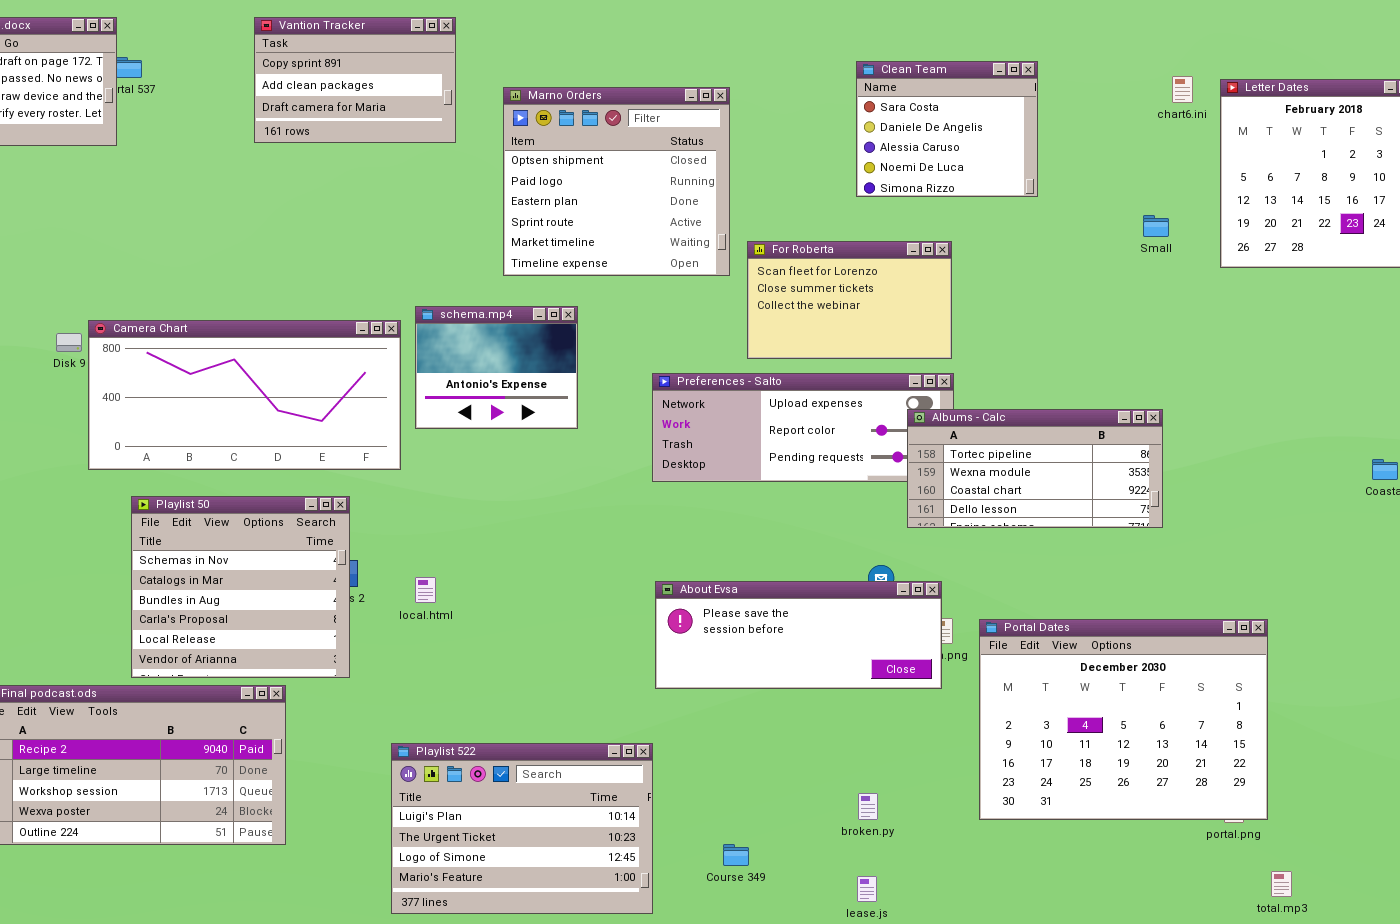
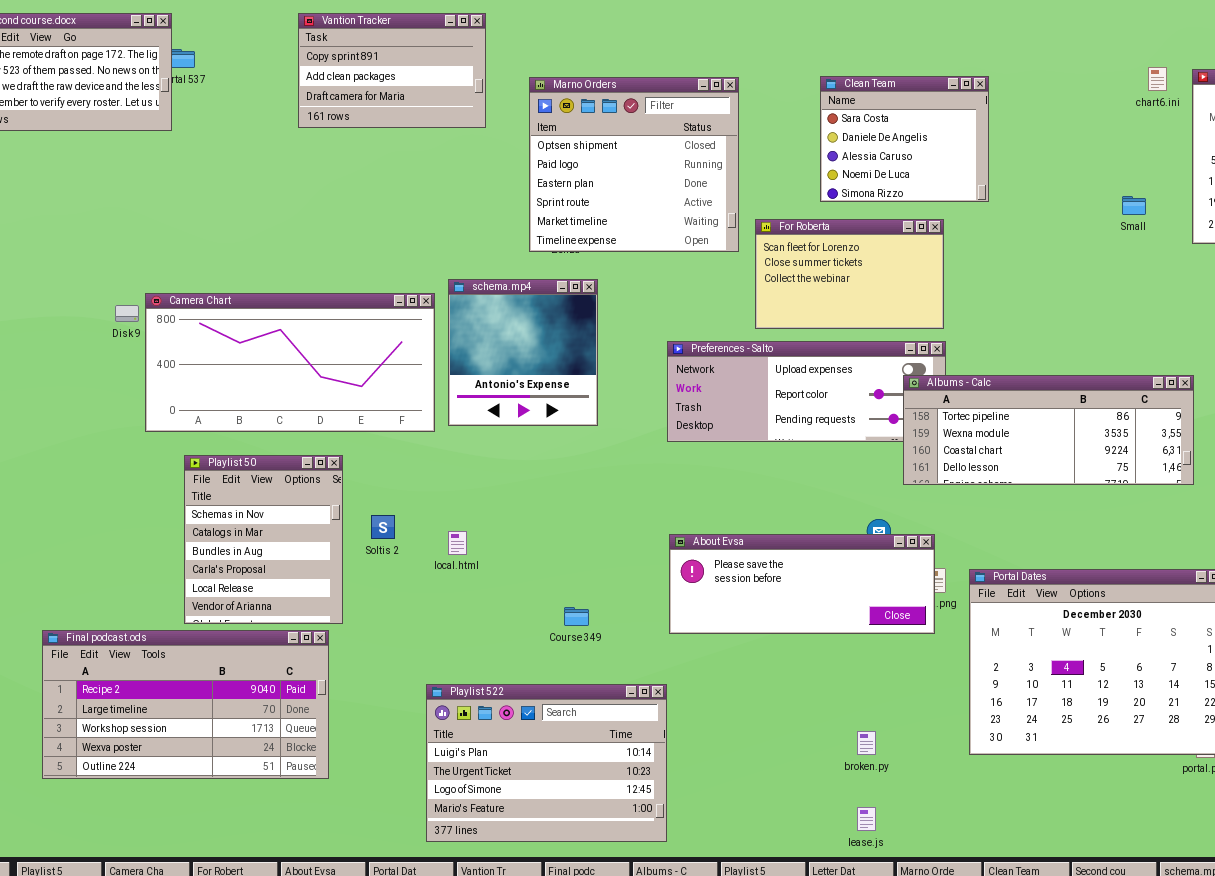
Clean Team: [856,61,1038,197] -> [820,76,989,202], moved
schema.mp4: [415,306,578,429] -> [448,279,598,426], resized
Albums - Calc: [907,409,1163,528] -> [903,375,1194,485], resized
Playlist 50: [131,496,350,678] -> [184,455,343,624], resized
Course 349: [723,844,749,866] -> [564,607,589,626], moved

